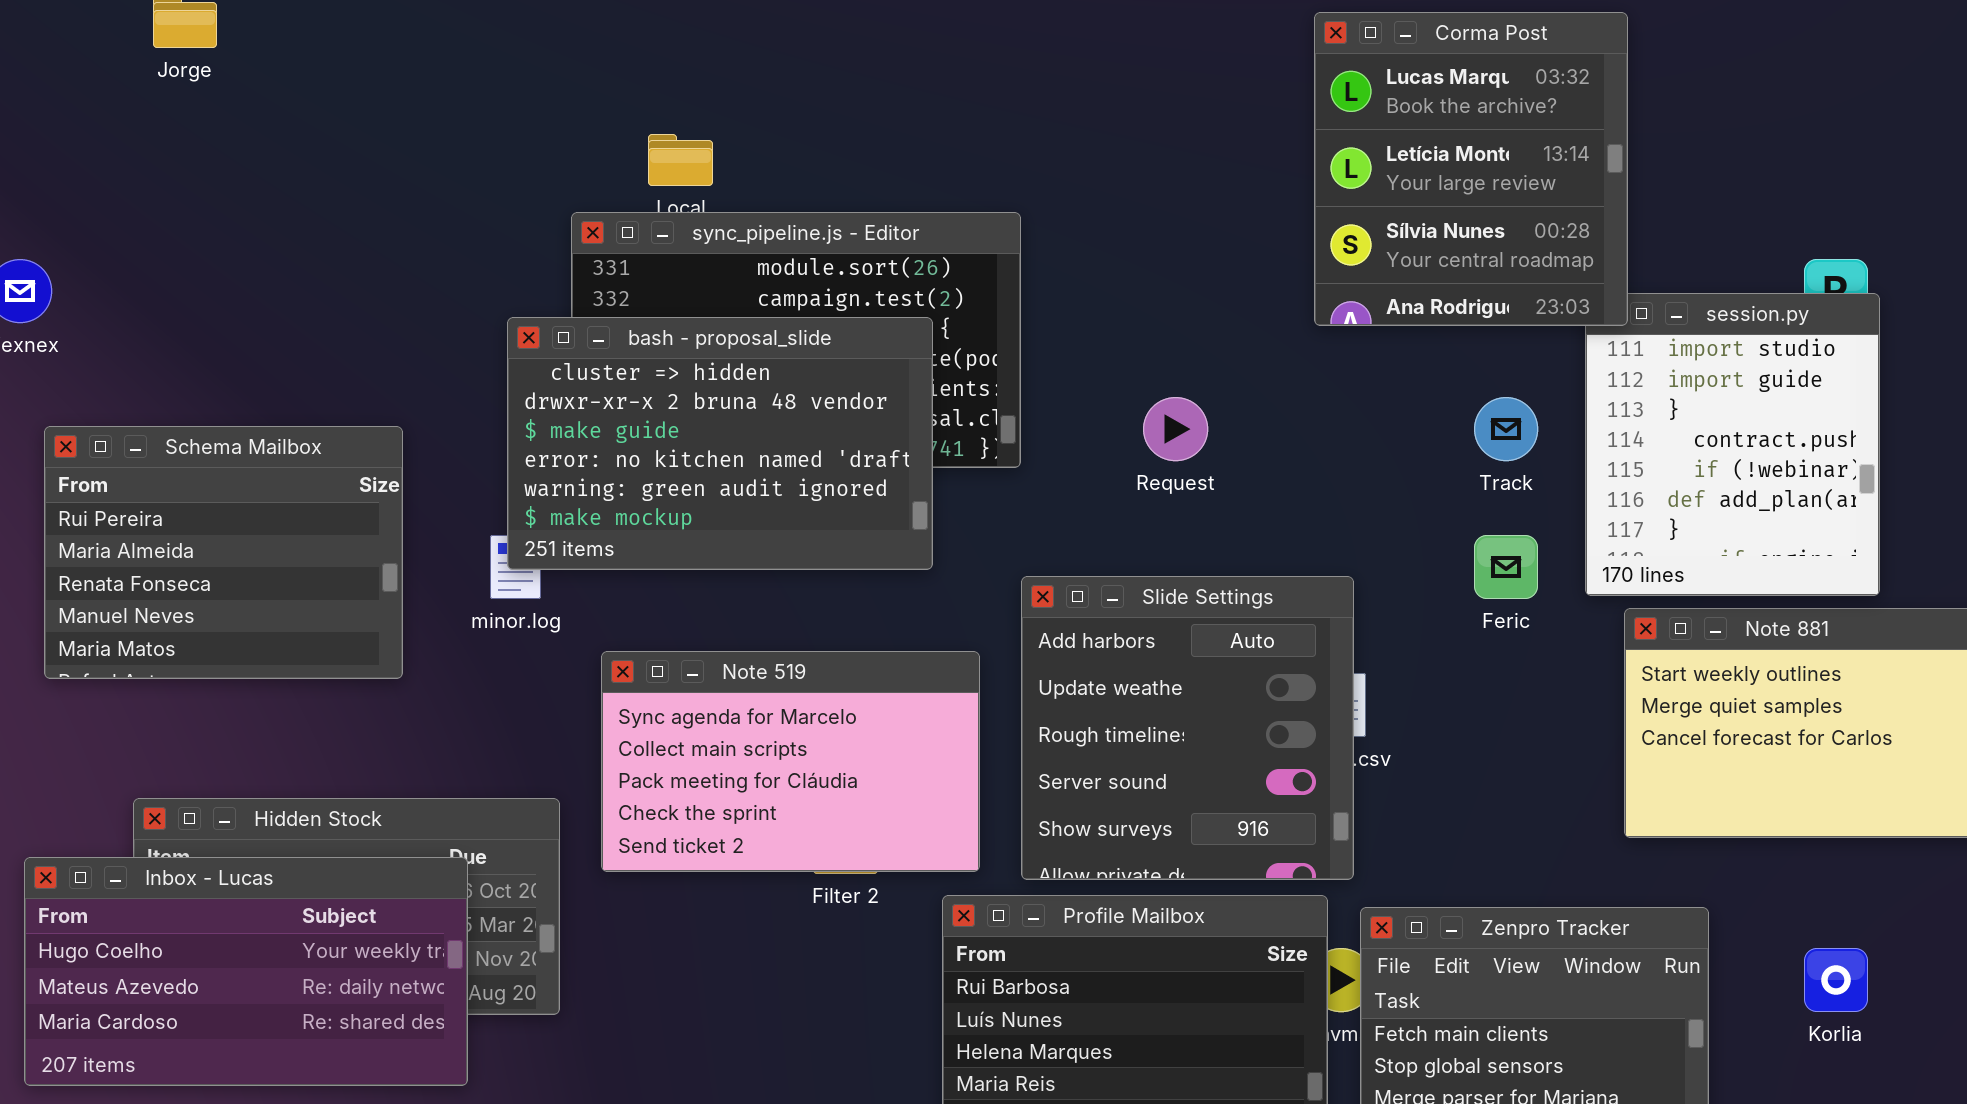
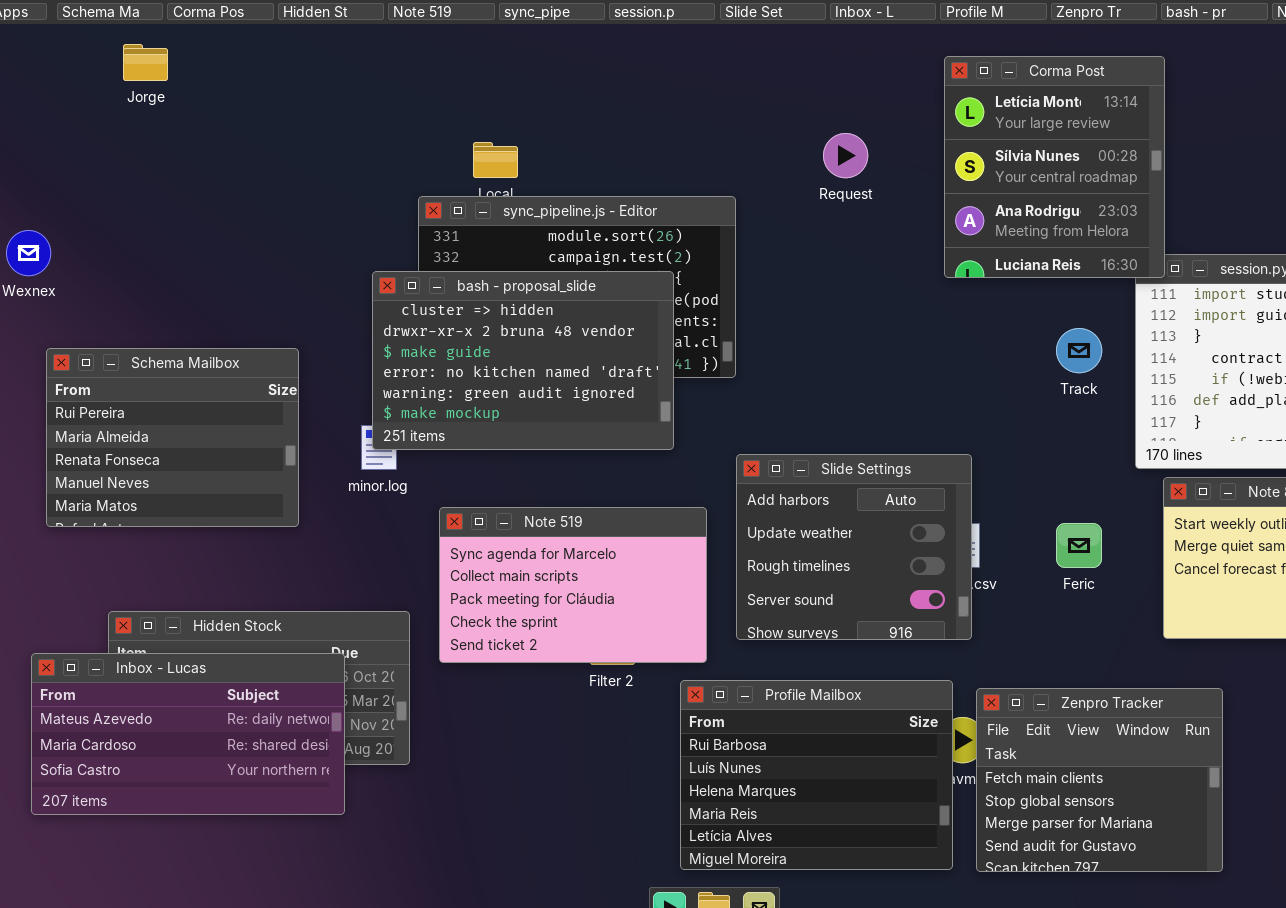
Corma Post: [1314,12,1628,326] -> [944,56,1165,278], scrolled down 1 row
Request: [1143,397,1208,461] -> [823,133,868,178], moved
Feric: [1474,535,1538,599] -> [1056,523,1102,568], moved
Slide Settings: [1021,576,1354,880] -> [736,454,972,640], resized
Inbox - Lucas: [24,857,468,1086] -> [31,653,345,815], scrolled down 1 row

